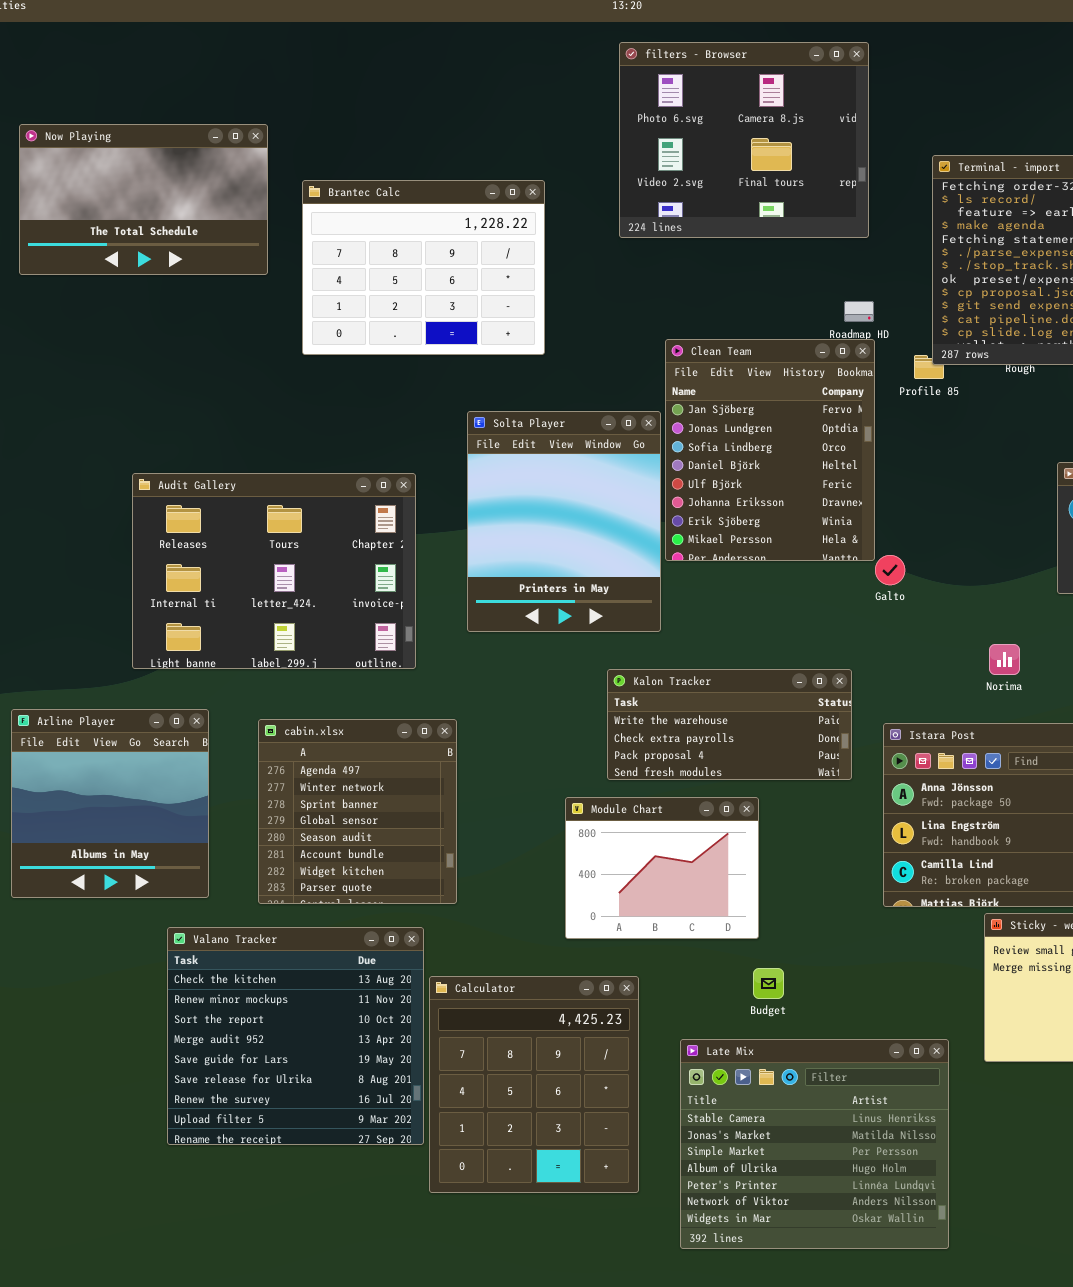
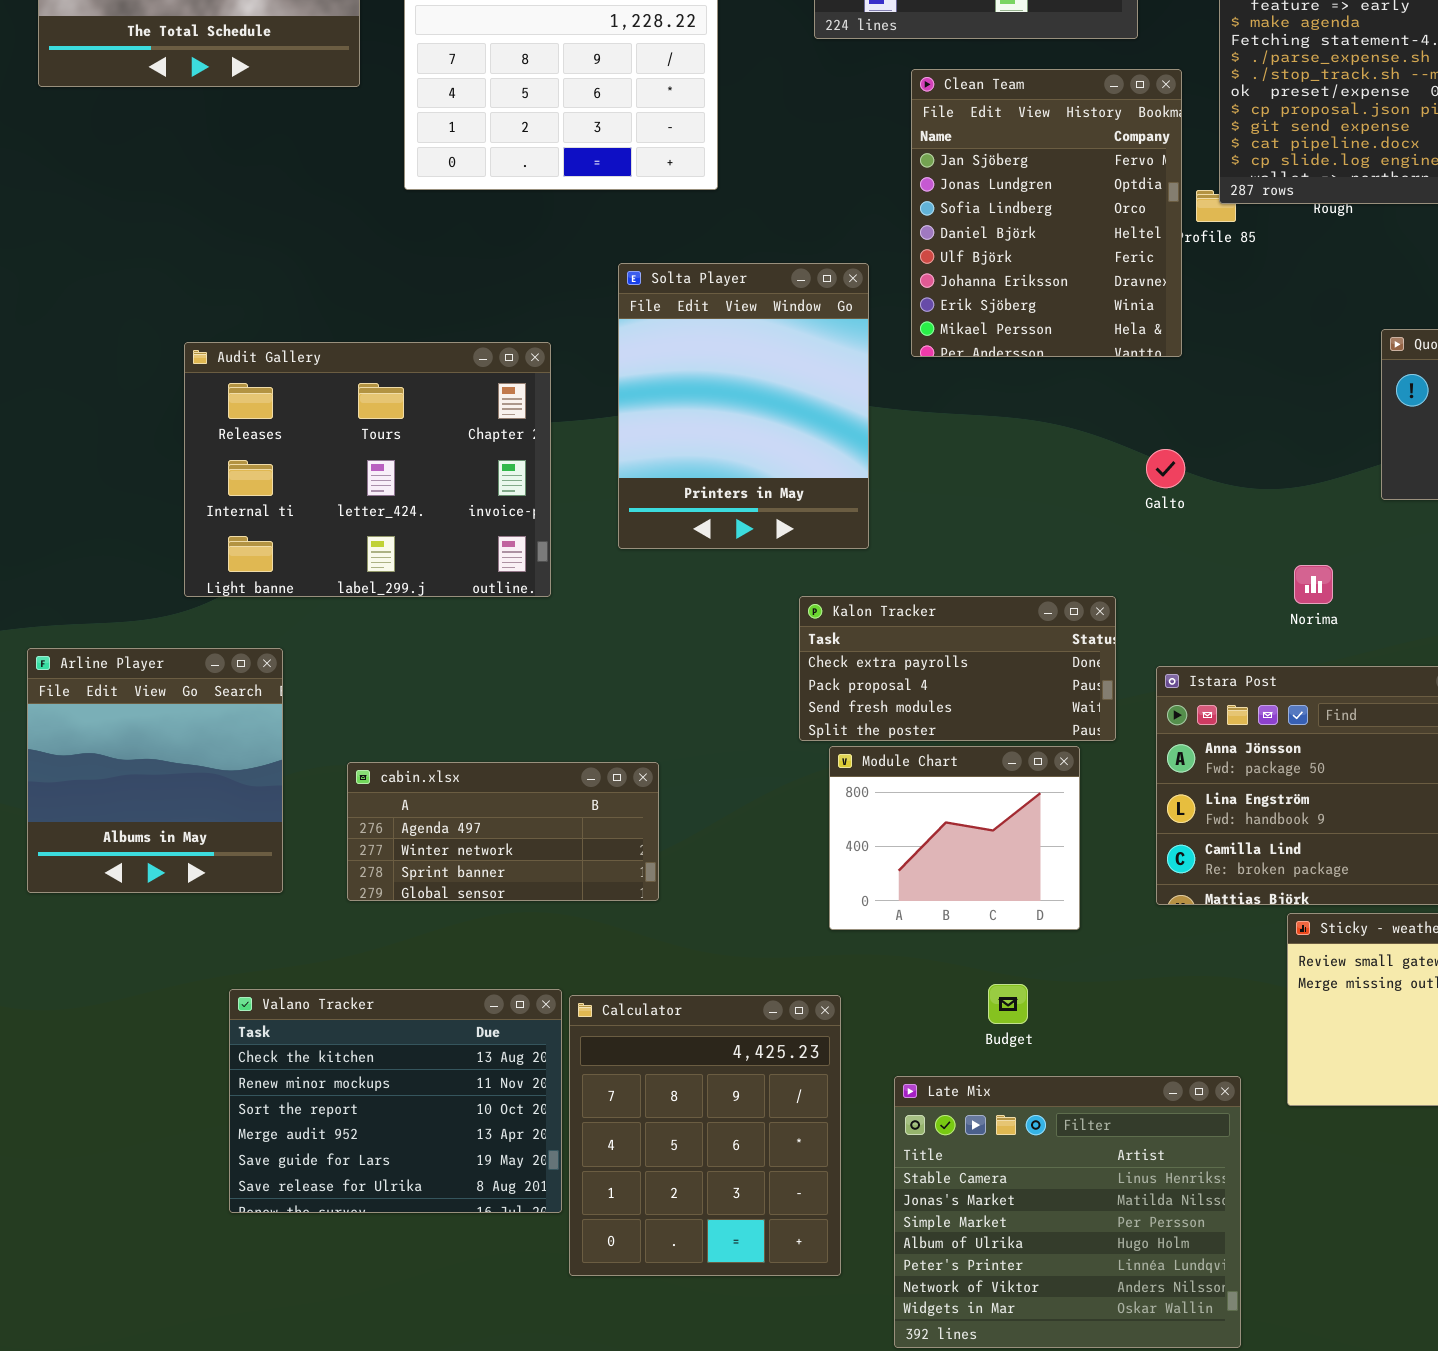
Clean Team: [665,339,875,561] -> [911,69,1182,357], moved
Kalon Tracker: [607,669,852,780] -> [799,596,1116,741], scrolled down 1 row
cabin.xlsx: [258,719,457,904] -> [347,762,659,901], resized
Module Chart: [565,797,759,939] -> [829,746,1080,930], moved
Valano Tracker: [167,927,424,1145] -> [229,989,562,1213], resized

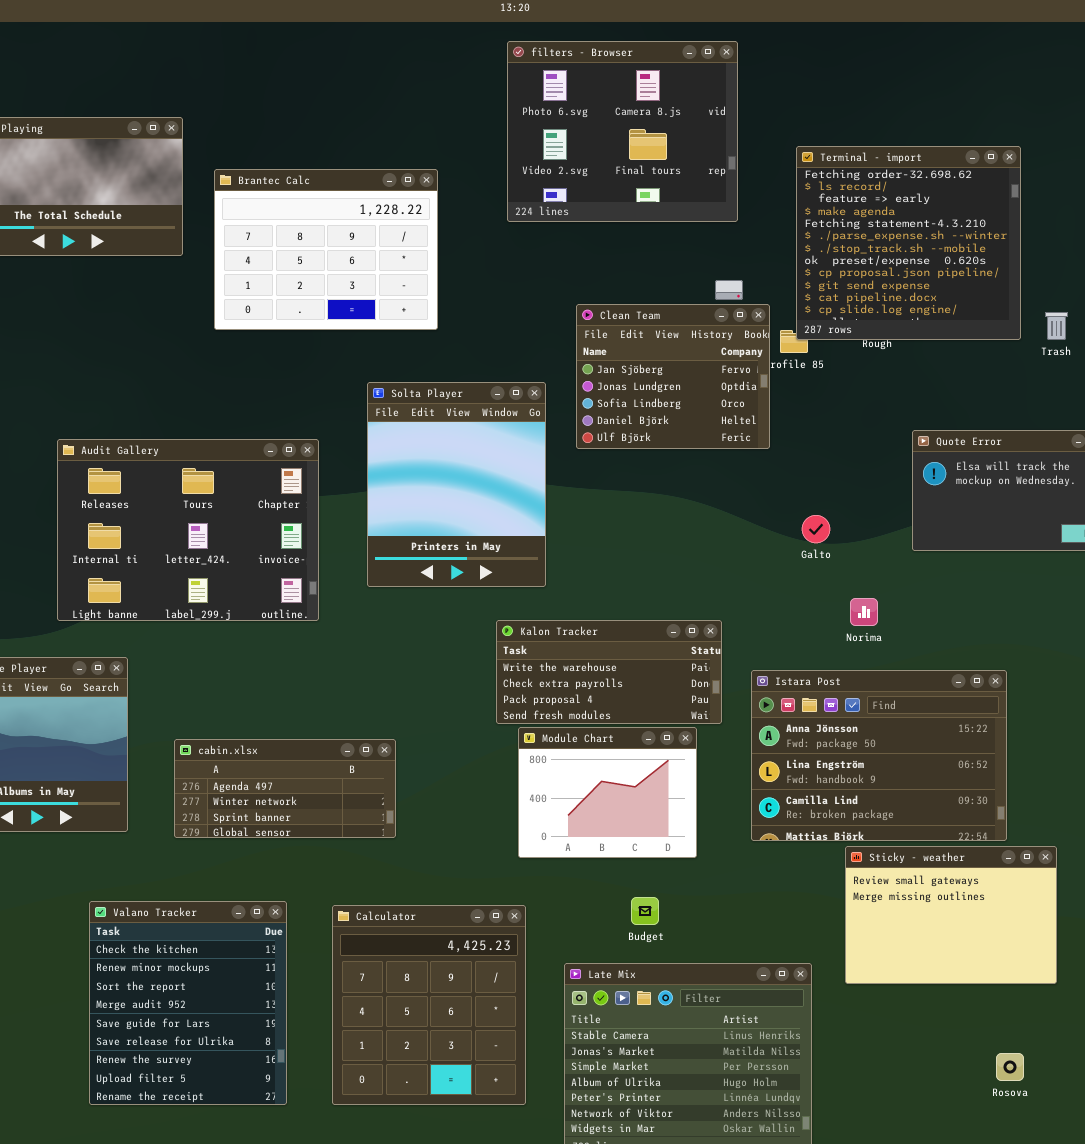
Clean Team: [911,69,1182,357] -> [576,304,770,449], resized
Galto: [1146,449,1185,488] -> [802,515,830,543], moved
Kalon Tracker: [799,596,1116,741] -> [496,620,722,724], scrolled up 1 row
Valano Tracker: [229,989,562,1213] -> [89,901,287,1105], resized

